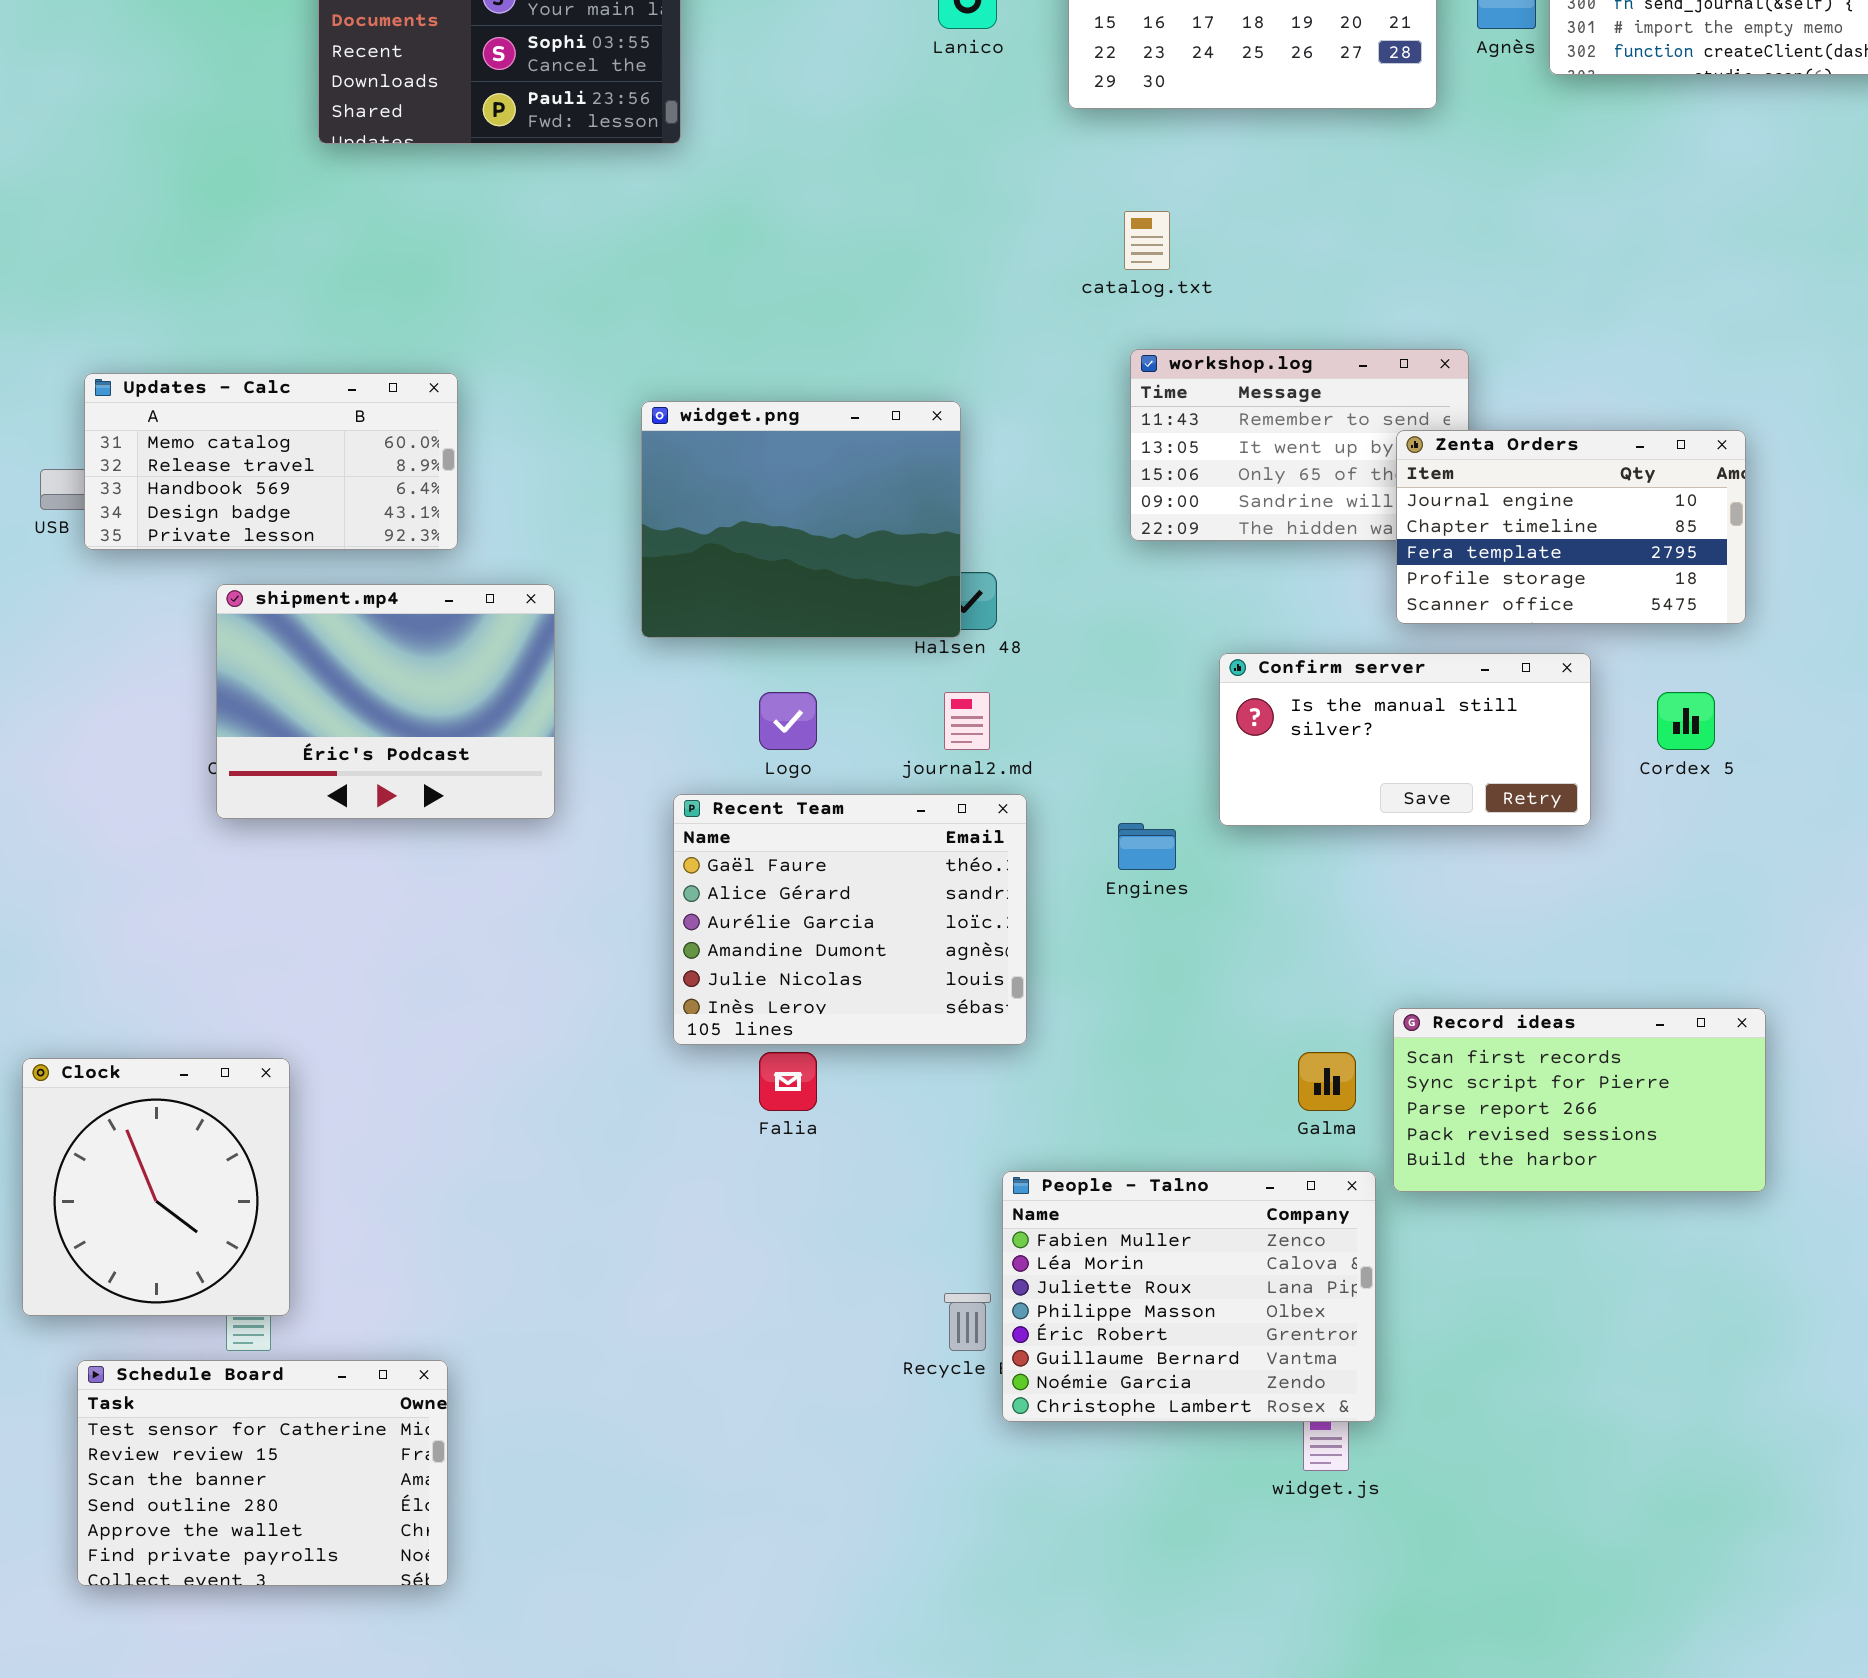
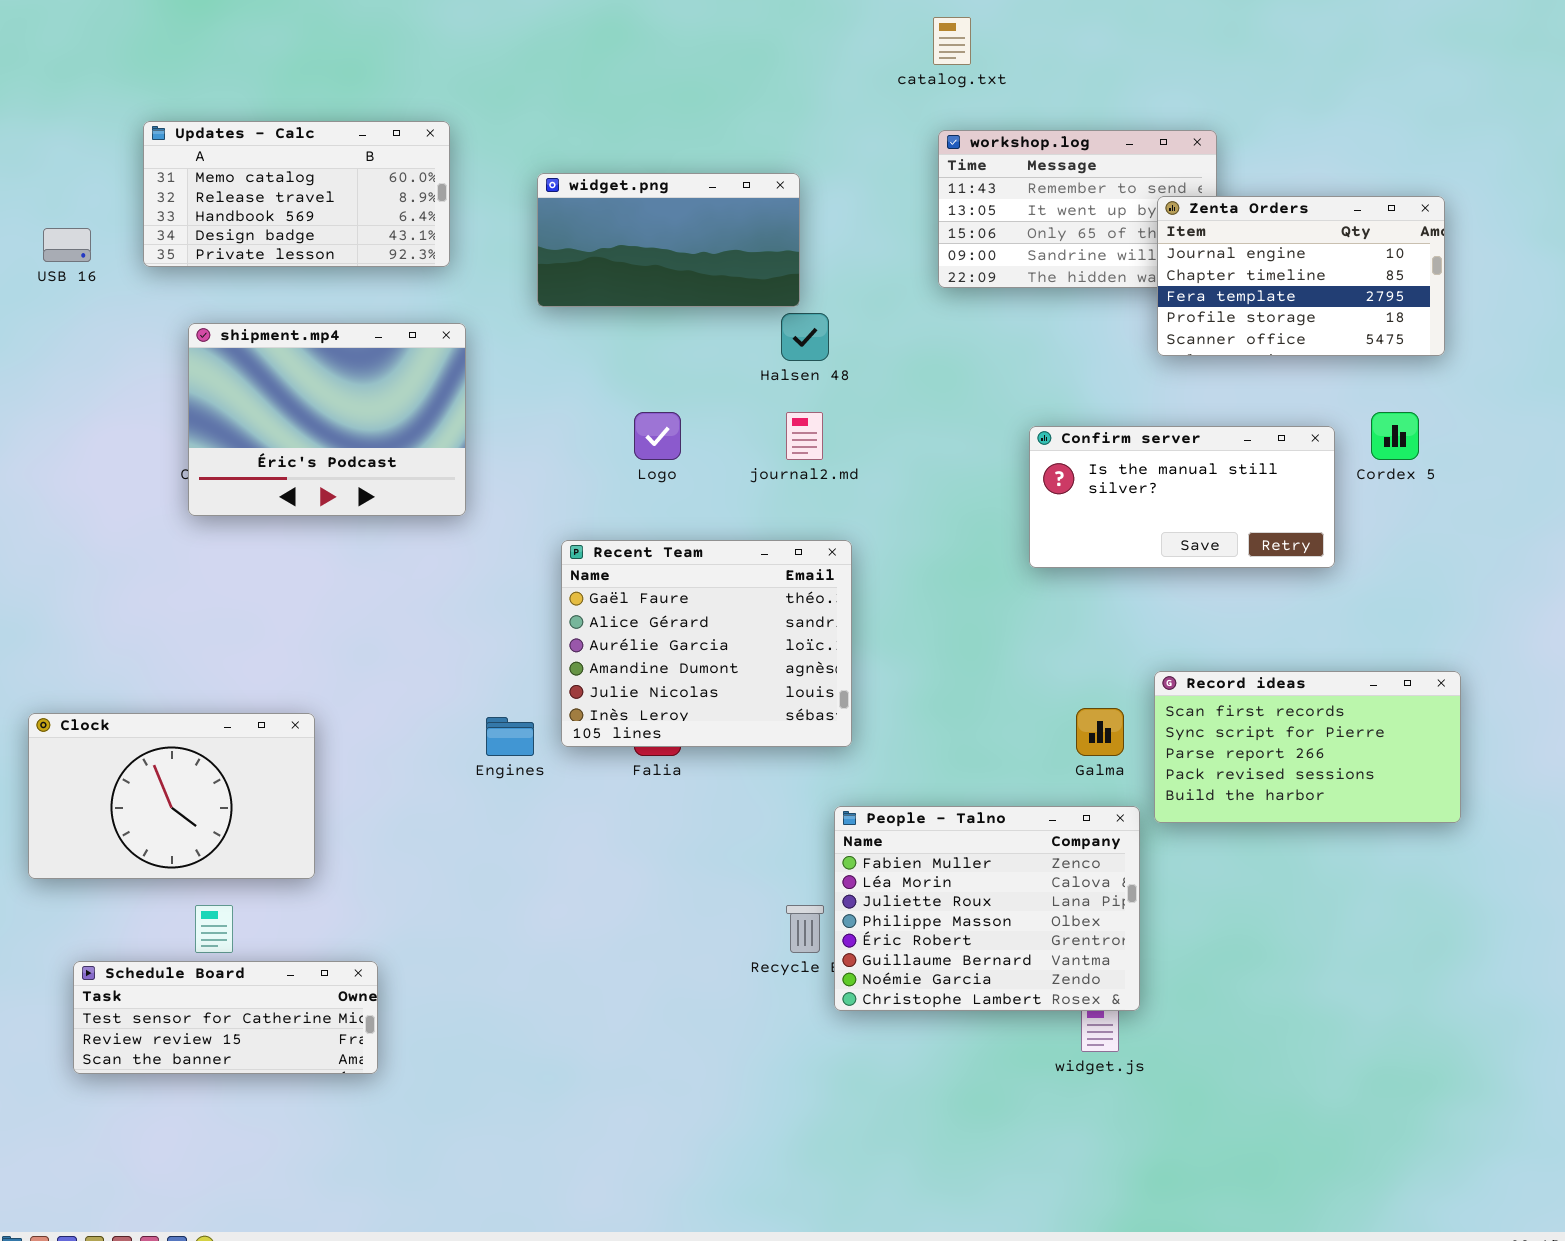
Updates - Calc: [84,373,458,550] -> [143,121,450,267], moved
widget.png: [641,401,961,638] -> [537,173,800,307], resized
Confirm server: [1219,653,1591,826] -> [1029,426,1335,568], moved
Recent Team: [673,794,1027,1045] -> [561,540,852,747], moved
Engines: [1118,823,1176,870] -> [486,717,534,756], moved
Clock: [22,1058,290,1316] -> [28,713,315,879], resized
Schedule Board: [77,1360,448,1586] -> [73,961,378,1074], resized

